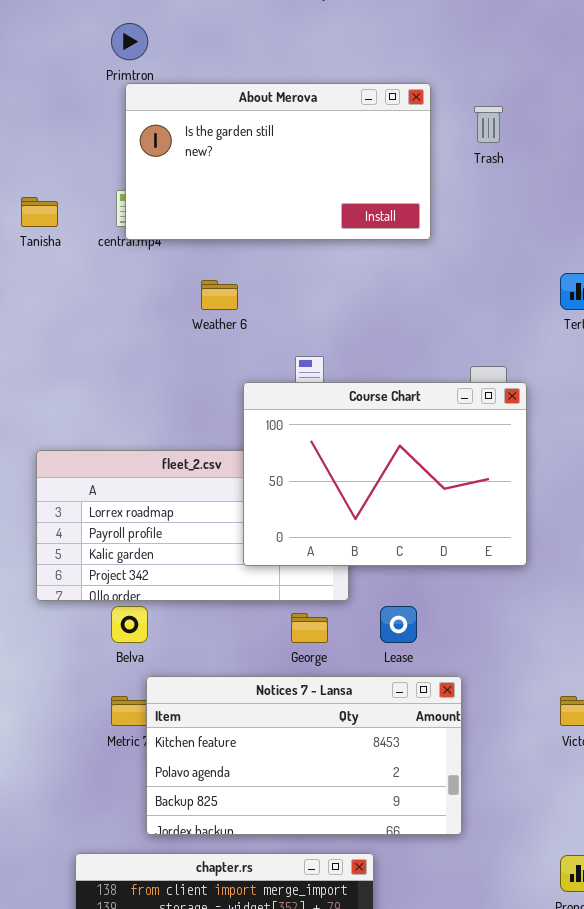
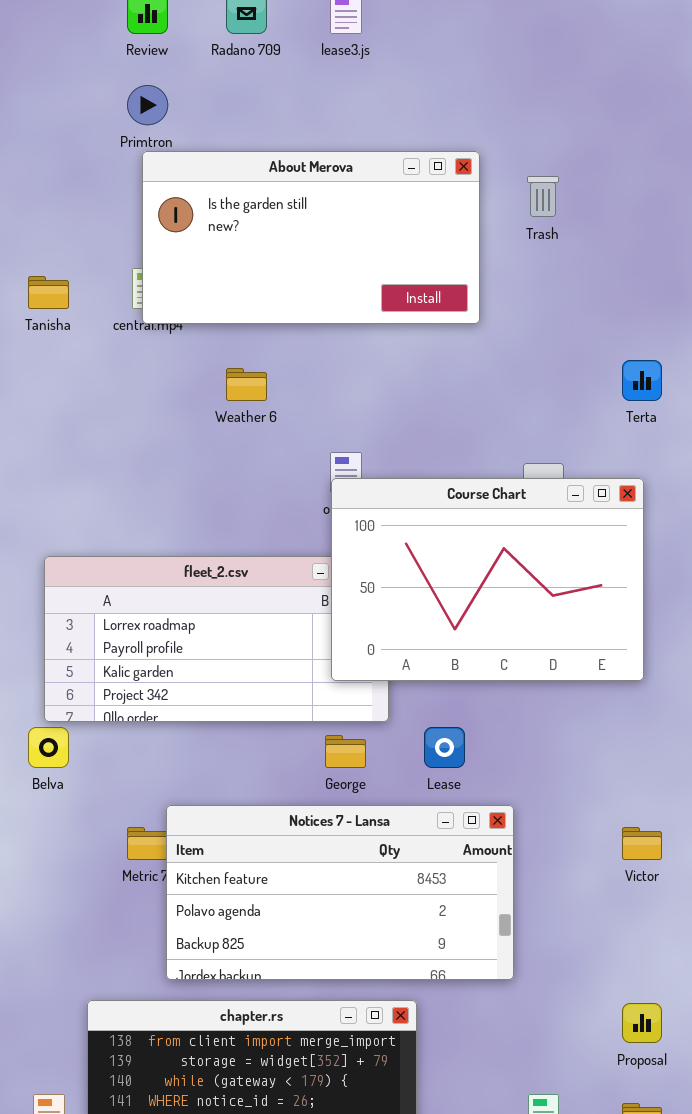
Course Chart: [243,382,527,566] -> [331,478,644,681], moved
Belva: [111,606,148,643] -> [28,727,69,768], moved

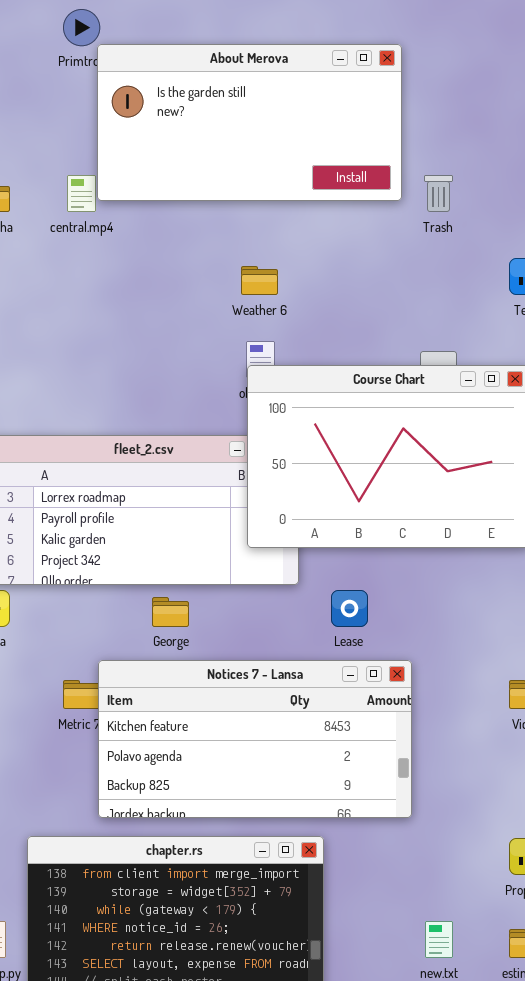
About Merova: [142,151,480,324] -> [97,44,402,201], moved
Trash: [527,176,559,217] -> [424,175,453,212], moved
Weather 6: [226,368,267,401] -> [241,266,278,295], moved
George: [325,735,366,768] -> [152,597,189,627], moved

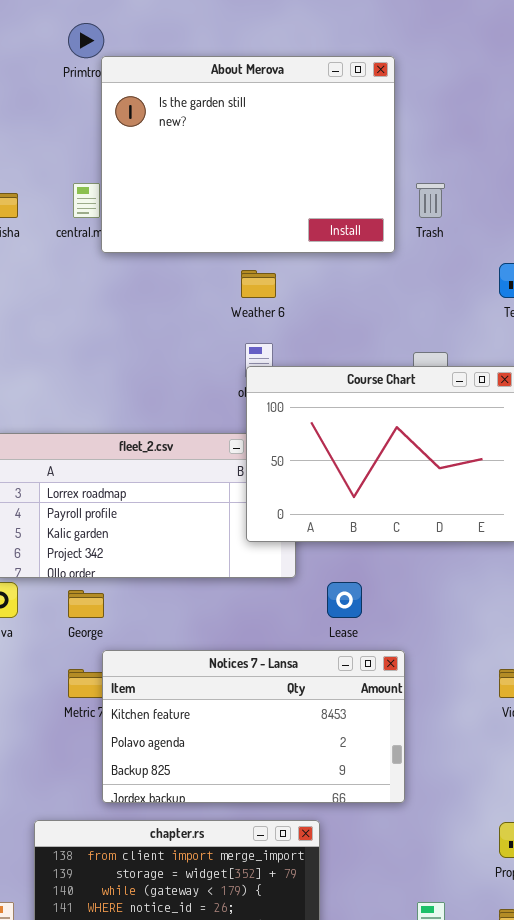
About Merova: [97,44,402,201] -> [101,56,395,253], resized
George: [152,597,189,627] -> [68,590,104,618], moved

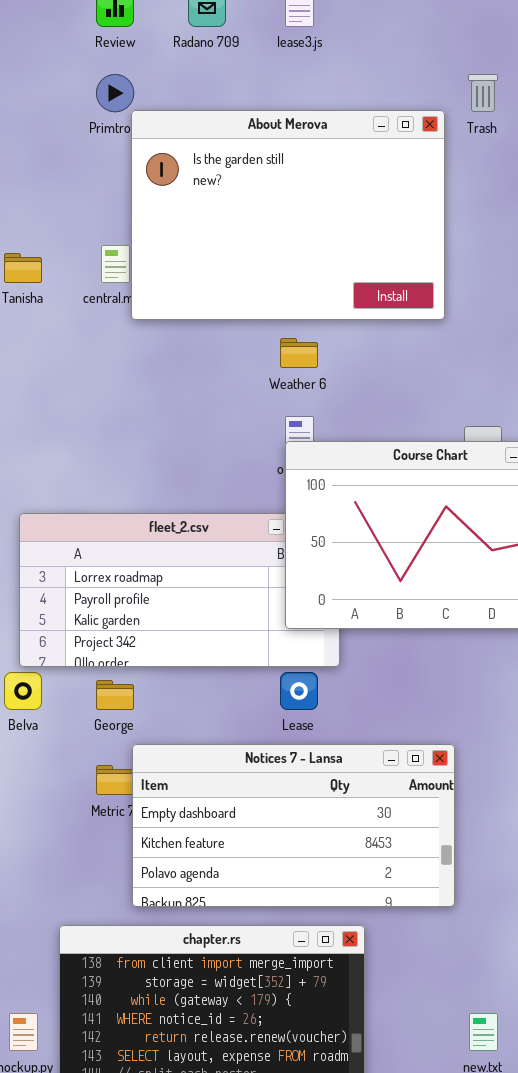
Trash: [416,183,445,218] -> [468,74,498,112], moved
Lease: [327,582,362,618] -> [280,672,318,710], moved
Notices 7 - Lansa: [102,650,405,803] -> [132,744,455,907], scrolled up 1 row

